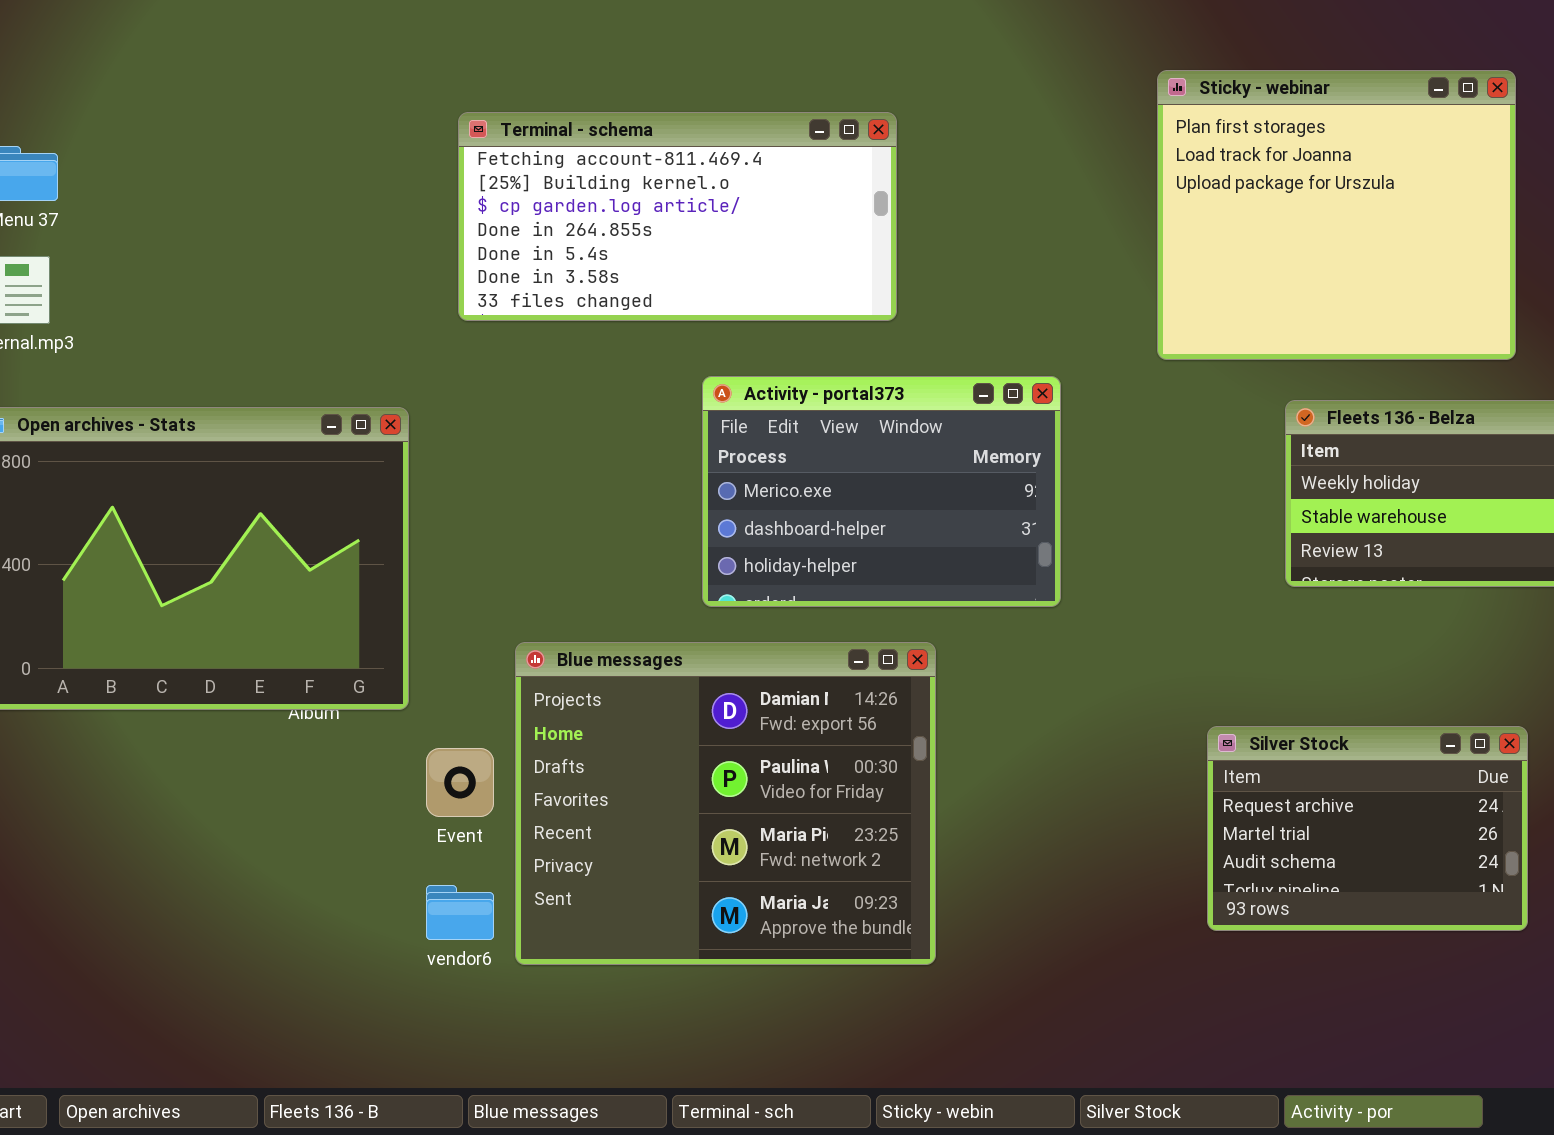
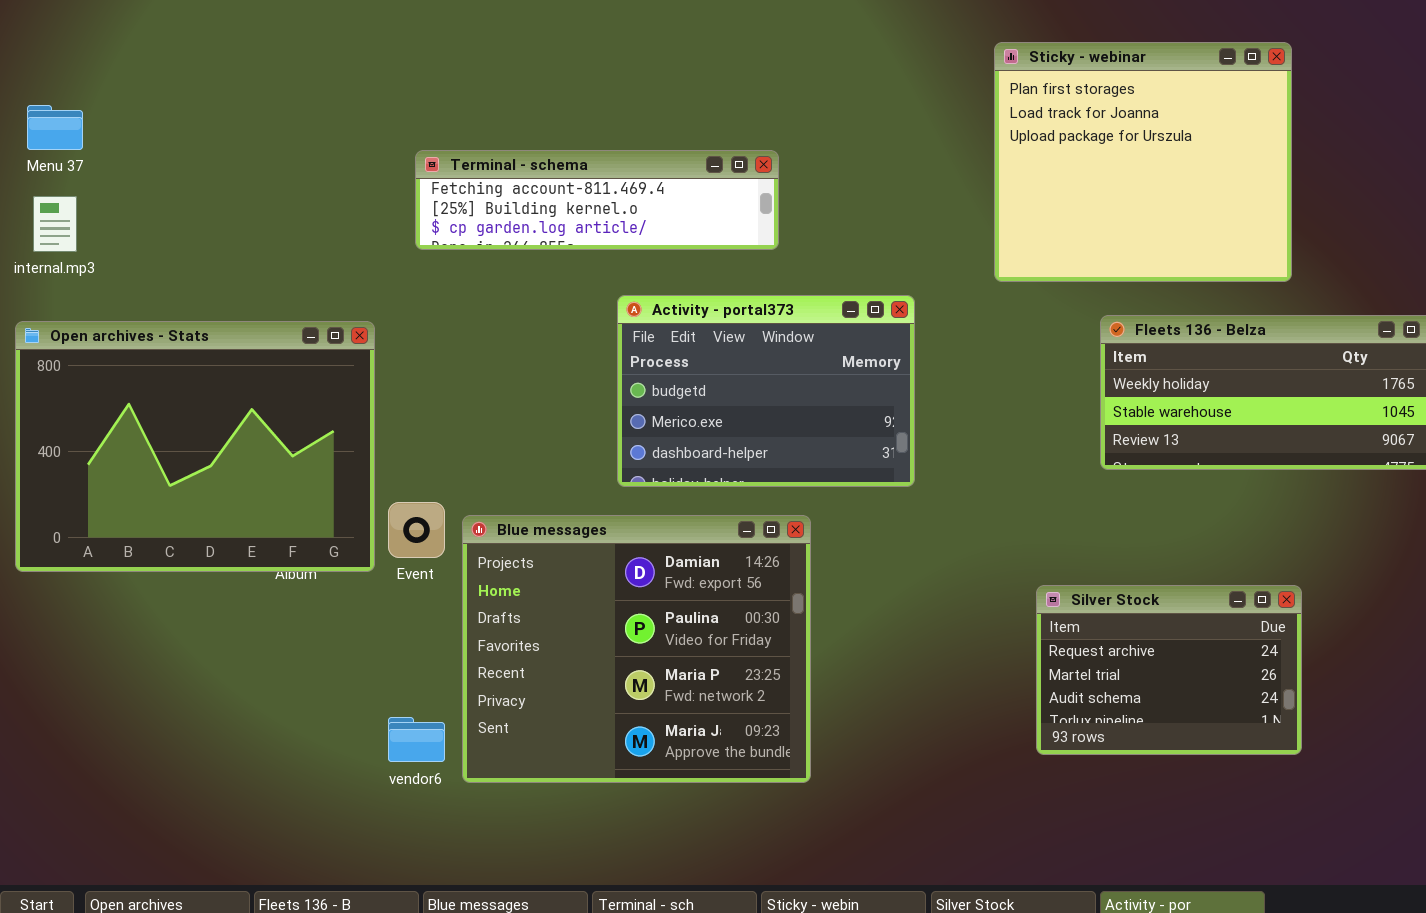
Terminal - schema: [458,112,897,321] -> [415,150,779,250], resized
Activity - portal373: [702,376,1061,607] -> [617,295,915,487], scrolled up 1 row
Event: [426,748,494,817] -> [388,502,445,558], moved

